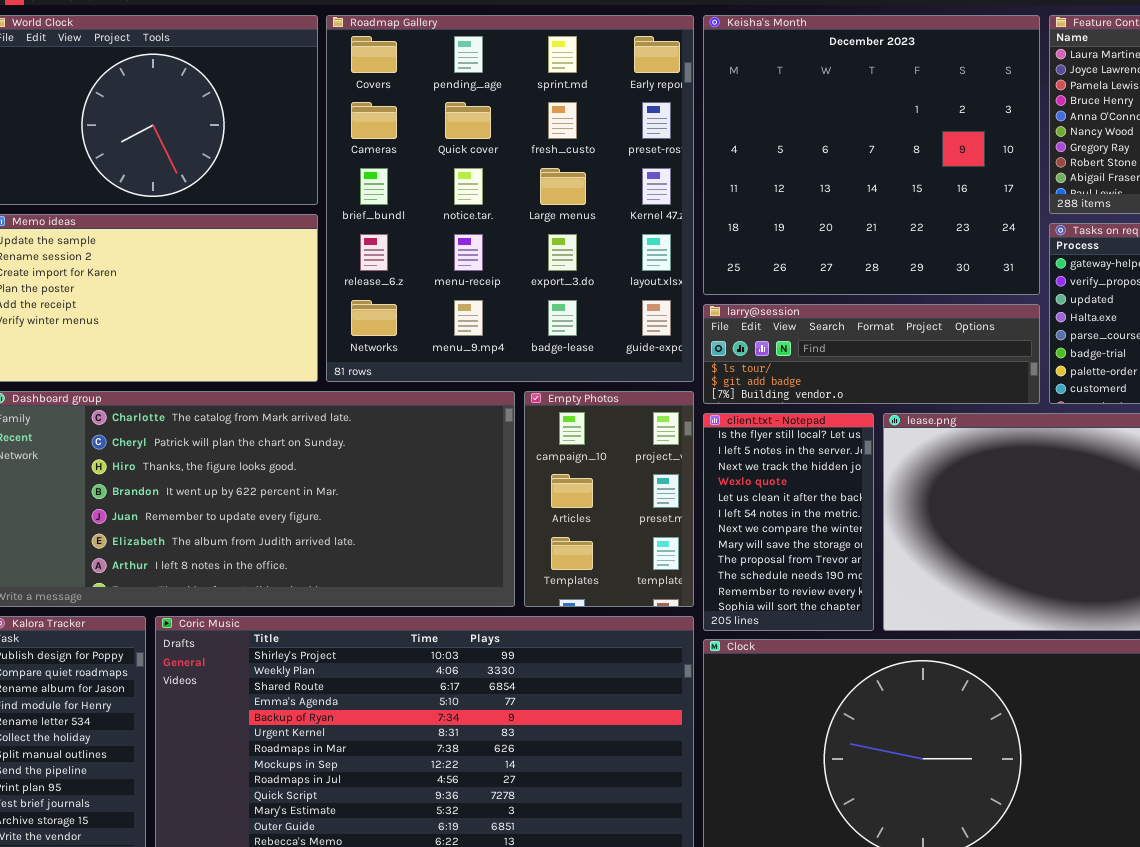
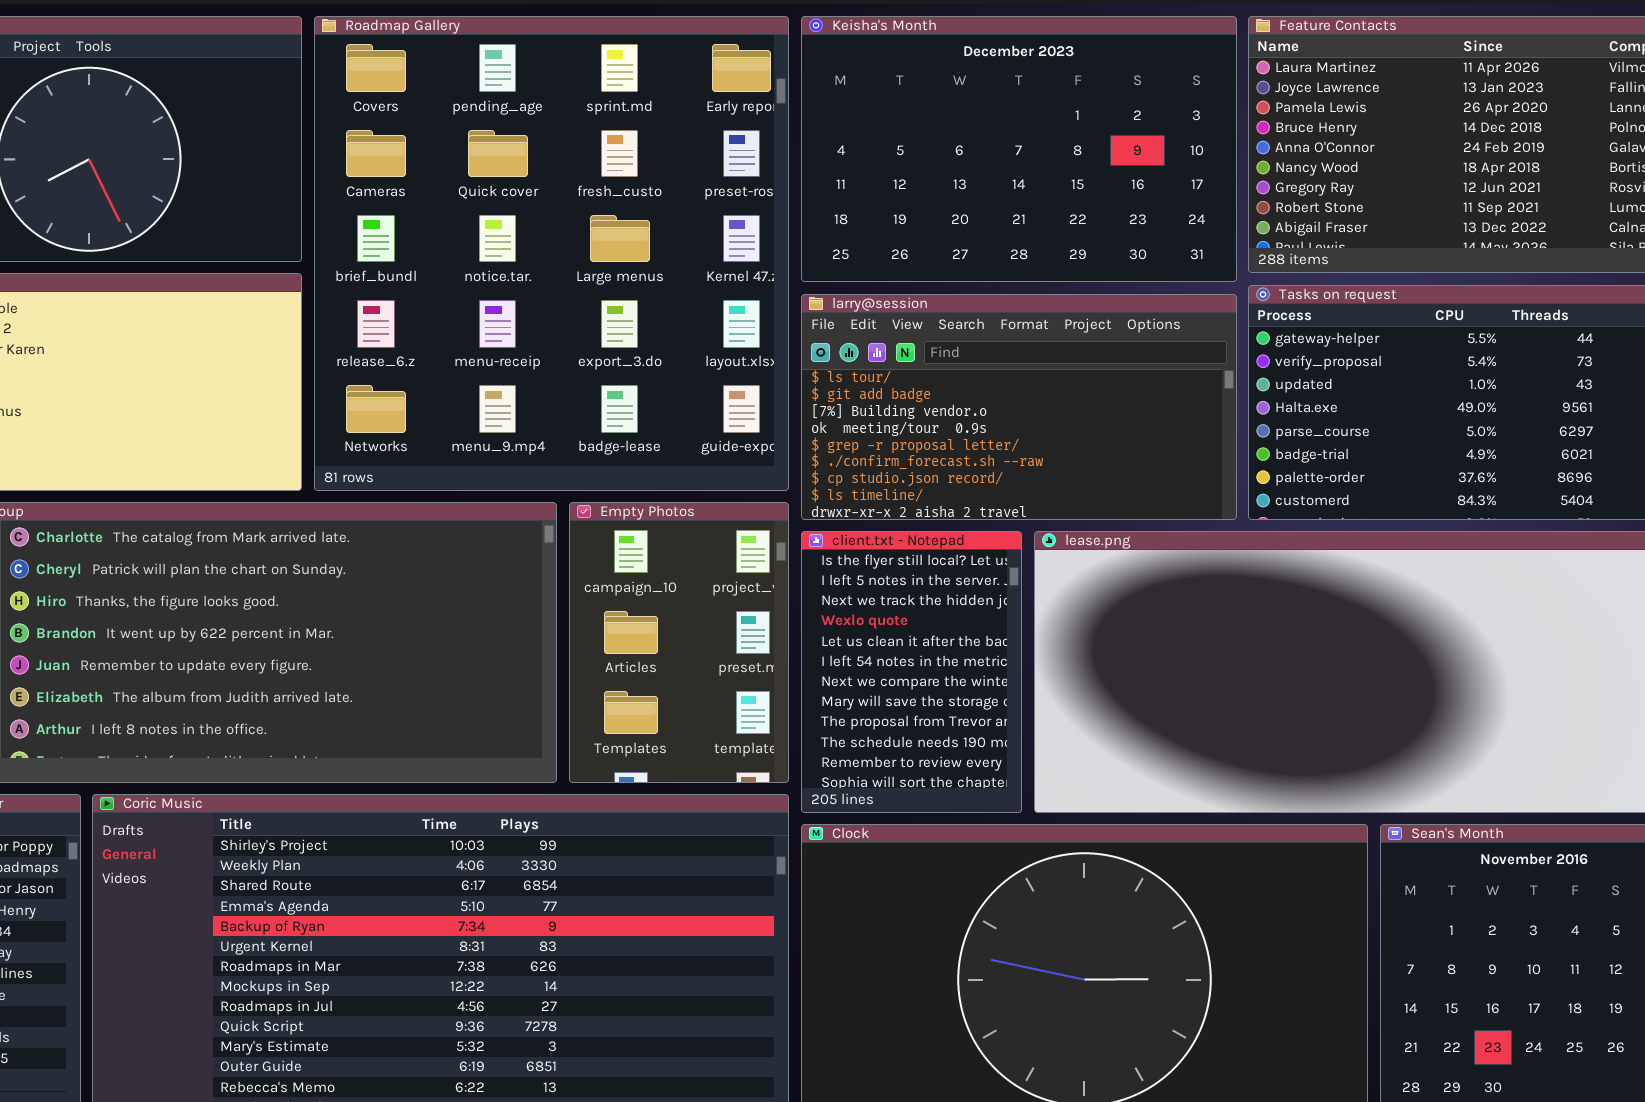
Keisha's Month: [703,15,1040,295] -> [801,16,1237,282], resized
larry@session: [703,304,1040,404] -> [801,294,1237,520], resized

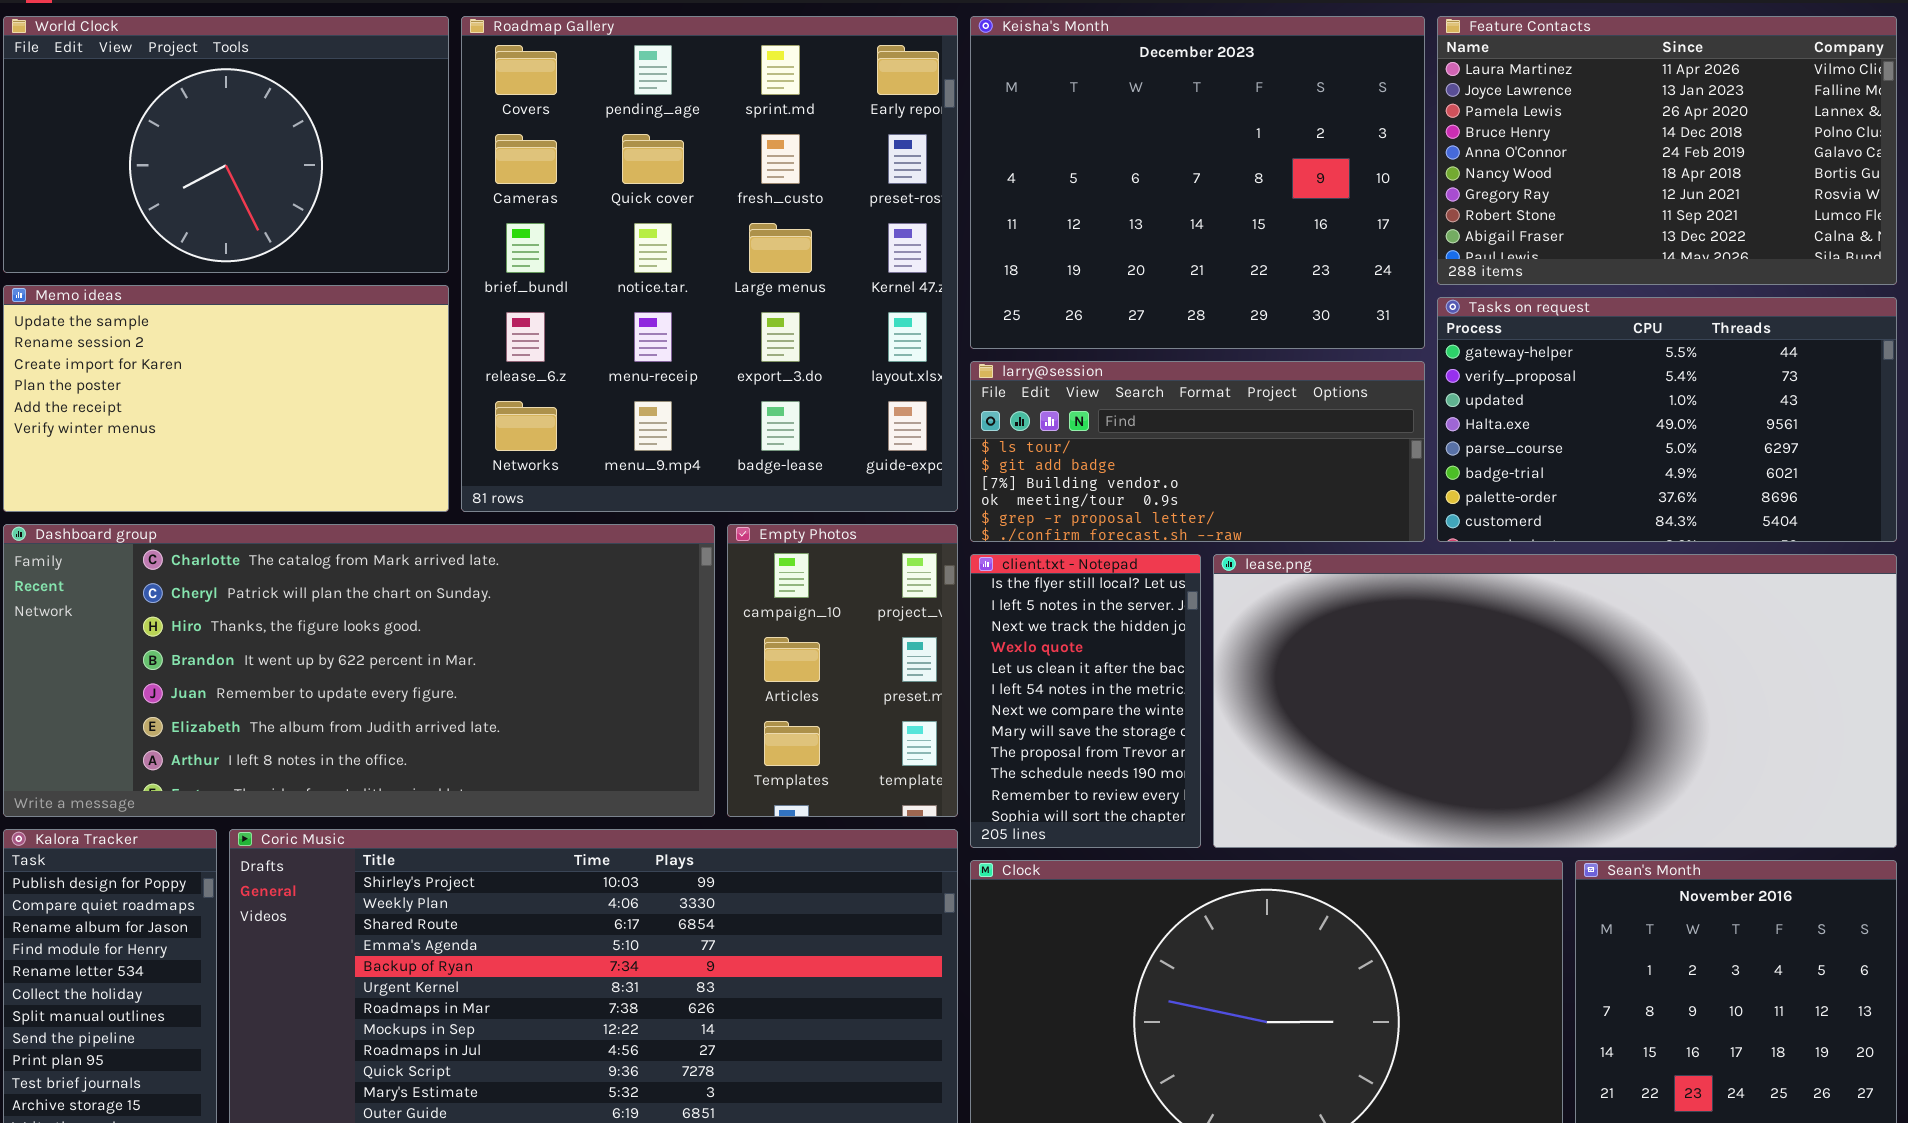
Keisha's Month: [801,16,1237,282] -> [970,16,1425,349], resized
larry@session: [801,294,1237,520] -> [970,361,1425,542], resized

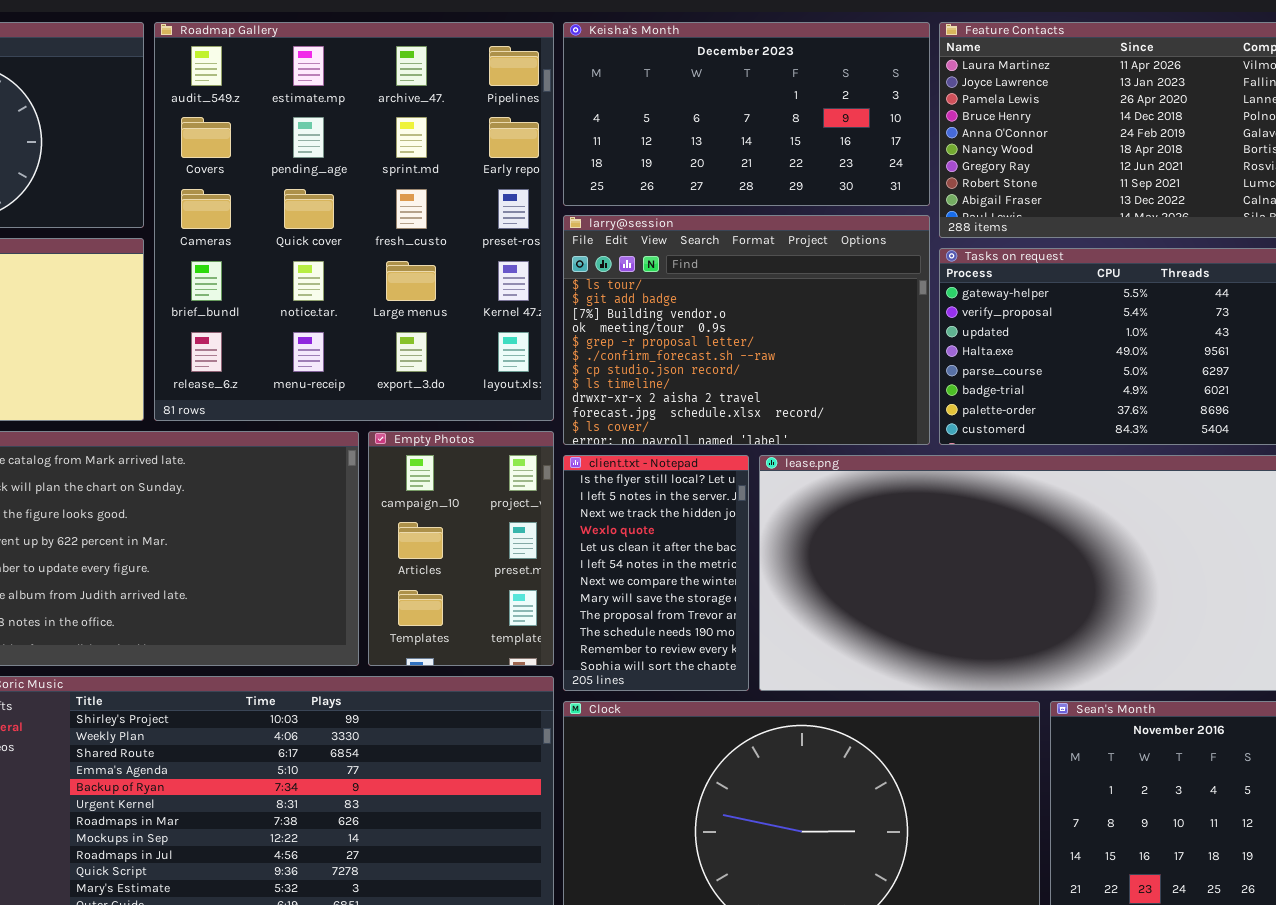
Roadmap Gallery: [461,16,958,512] -> [154,22,554,421], scrolled up 1 row
Keisha's Month: [970,16,1425,349] -> [563,22,930,206], resized
larry@session: [970,361,1425,542] -> [563,215,930,445], resized

